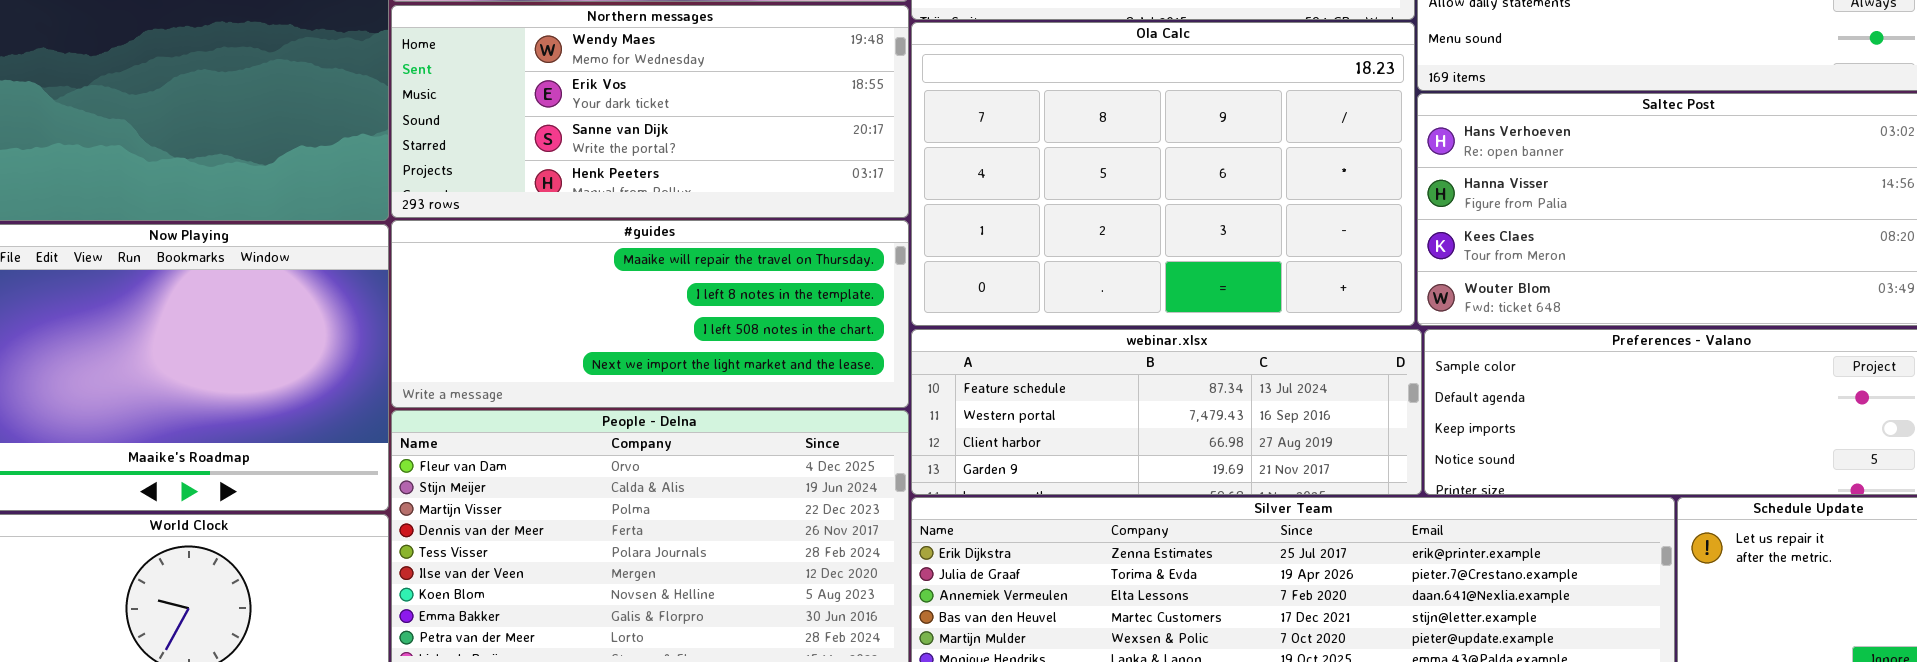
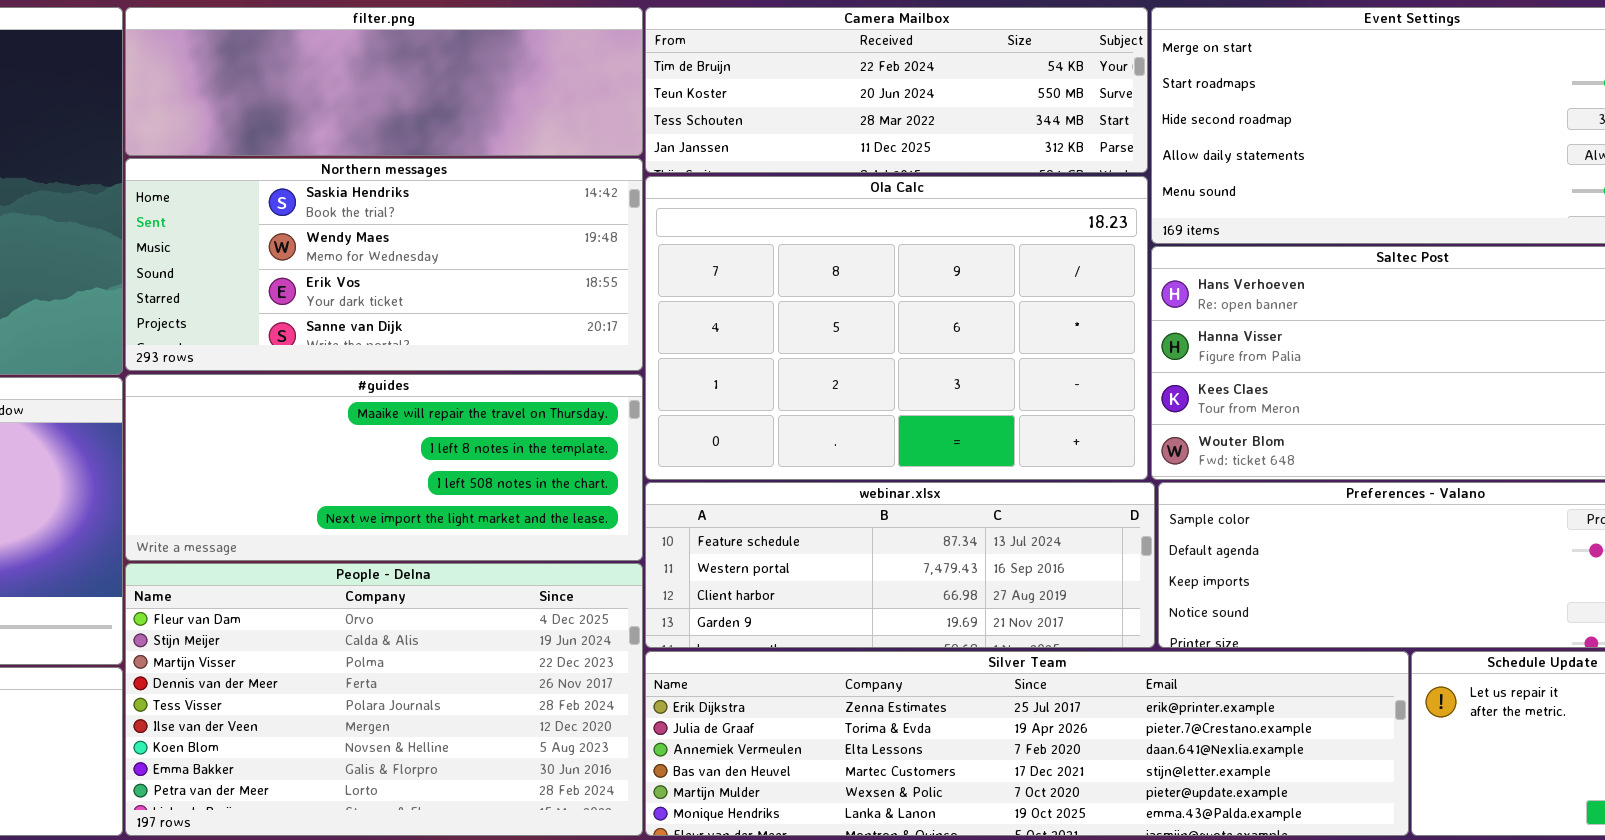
Northern messages: [391,5,909,218] -> [125,158,643,371], scrolled up 1 row

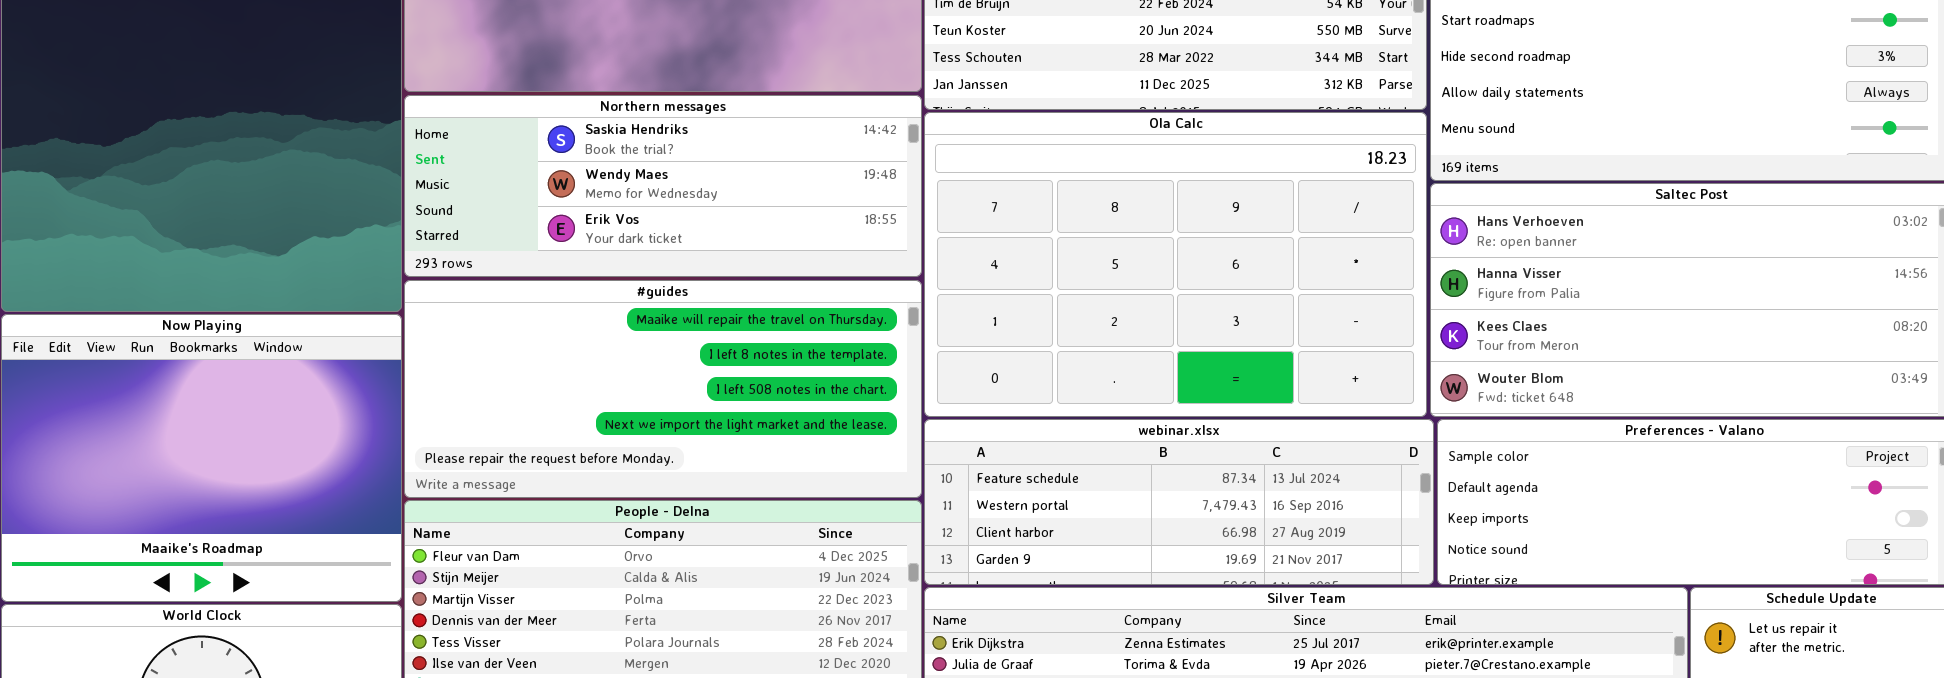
Northern messages: [125,158,643,371] -> [404,95,922,277], resized
#guides: [125,374,643,561] -> [404,280,922,498], resized

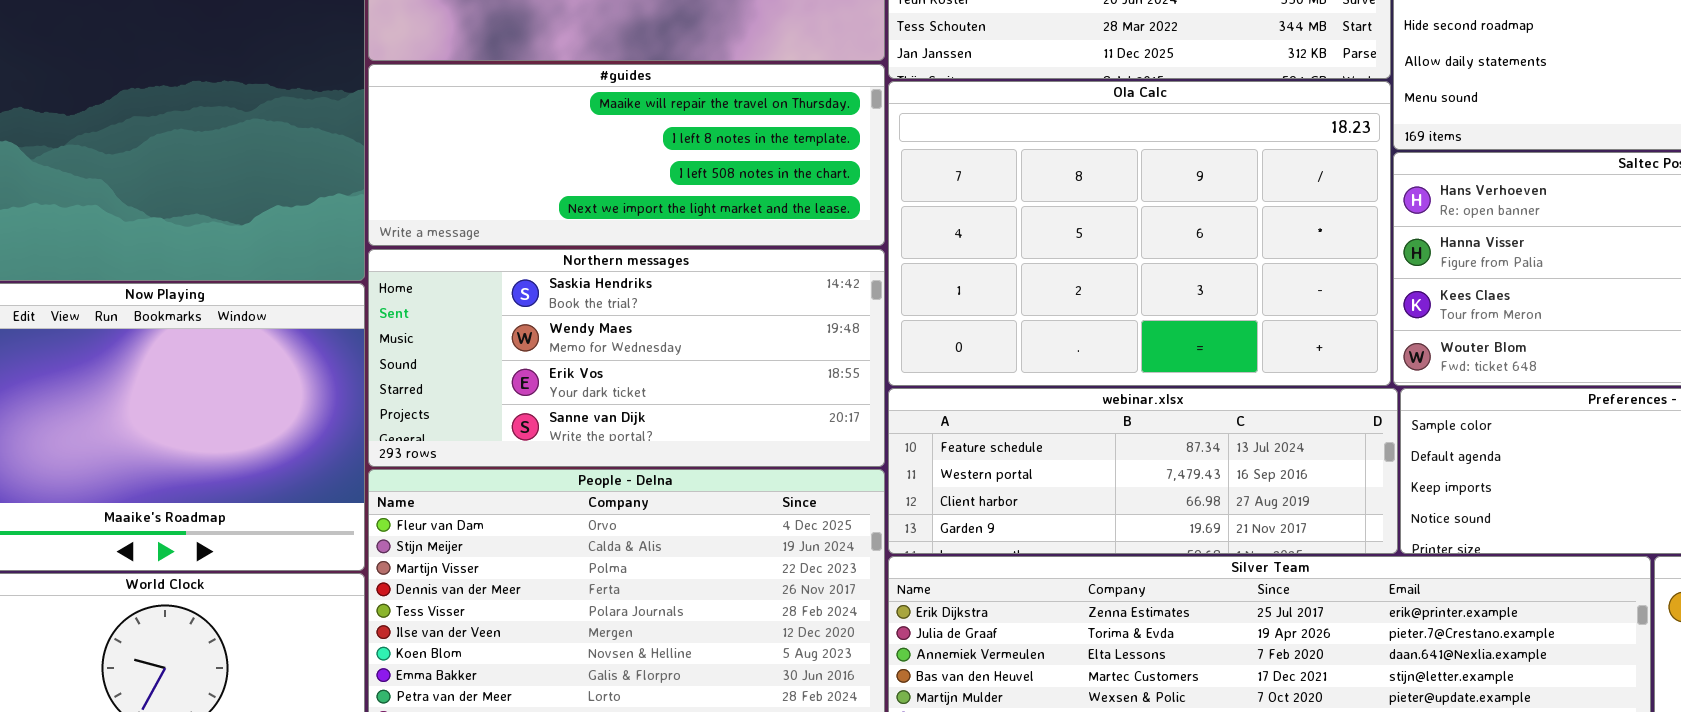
Northern messages: [404,95,922,277] -> [368,249,885,467], moved, resized
#guides: [404,280,922,498] -> [368,64,885,246], moved, resized

